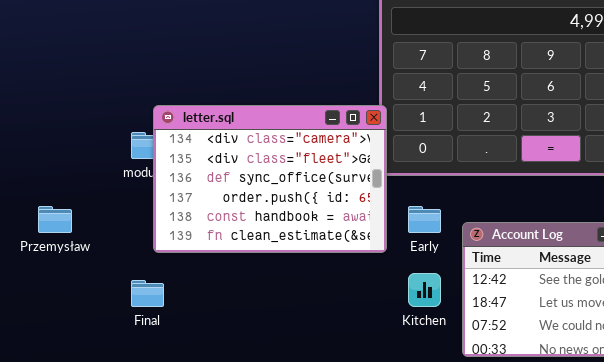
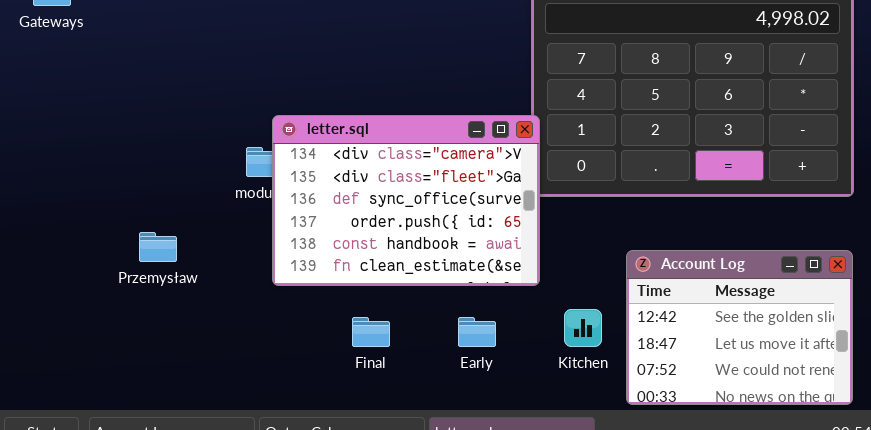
Early: [408,206,441,233] -> [458,317,496,347], moved
Final: [131,280,164,307] -> [352,317,390,347], moved

